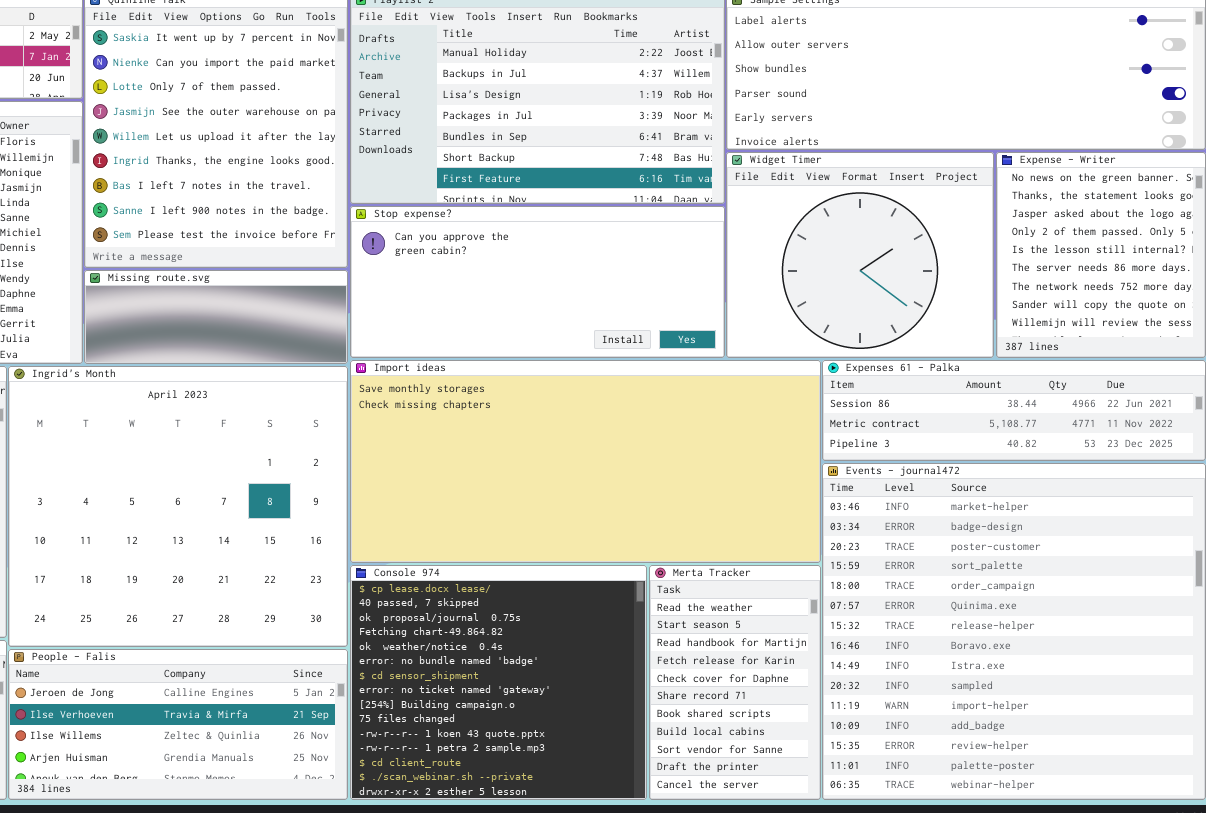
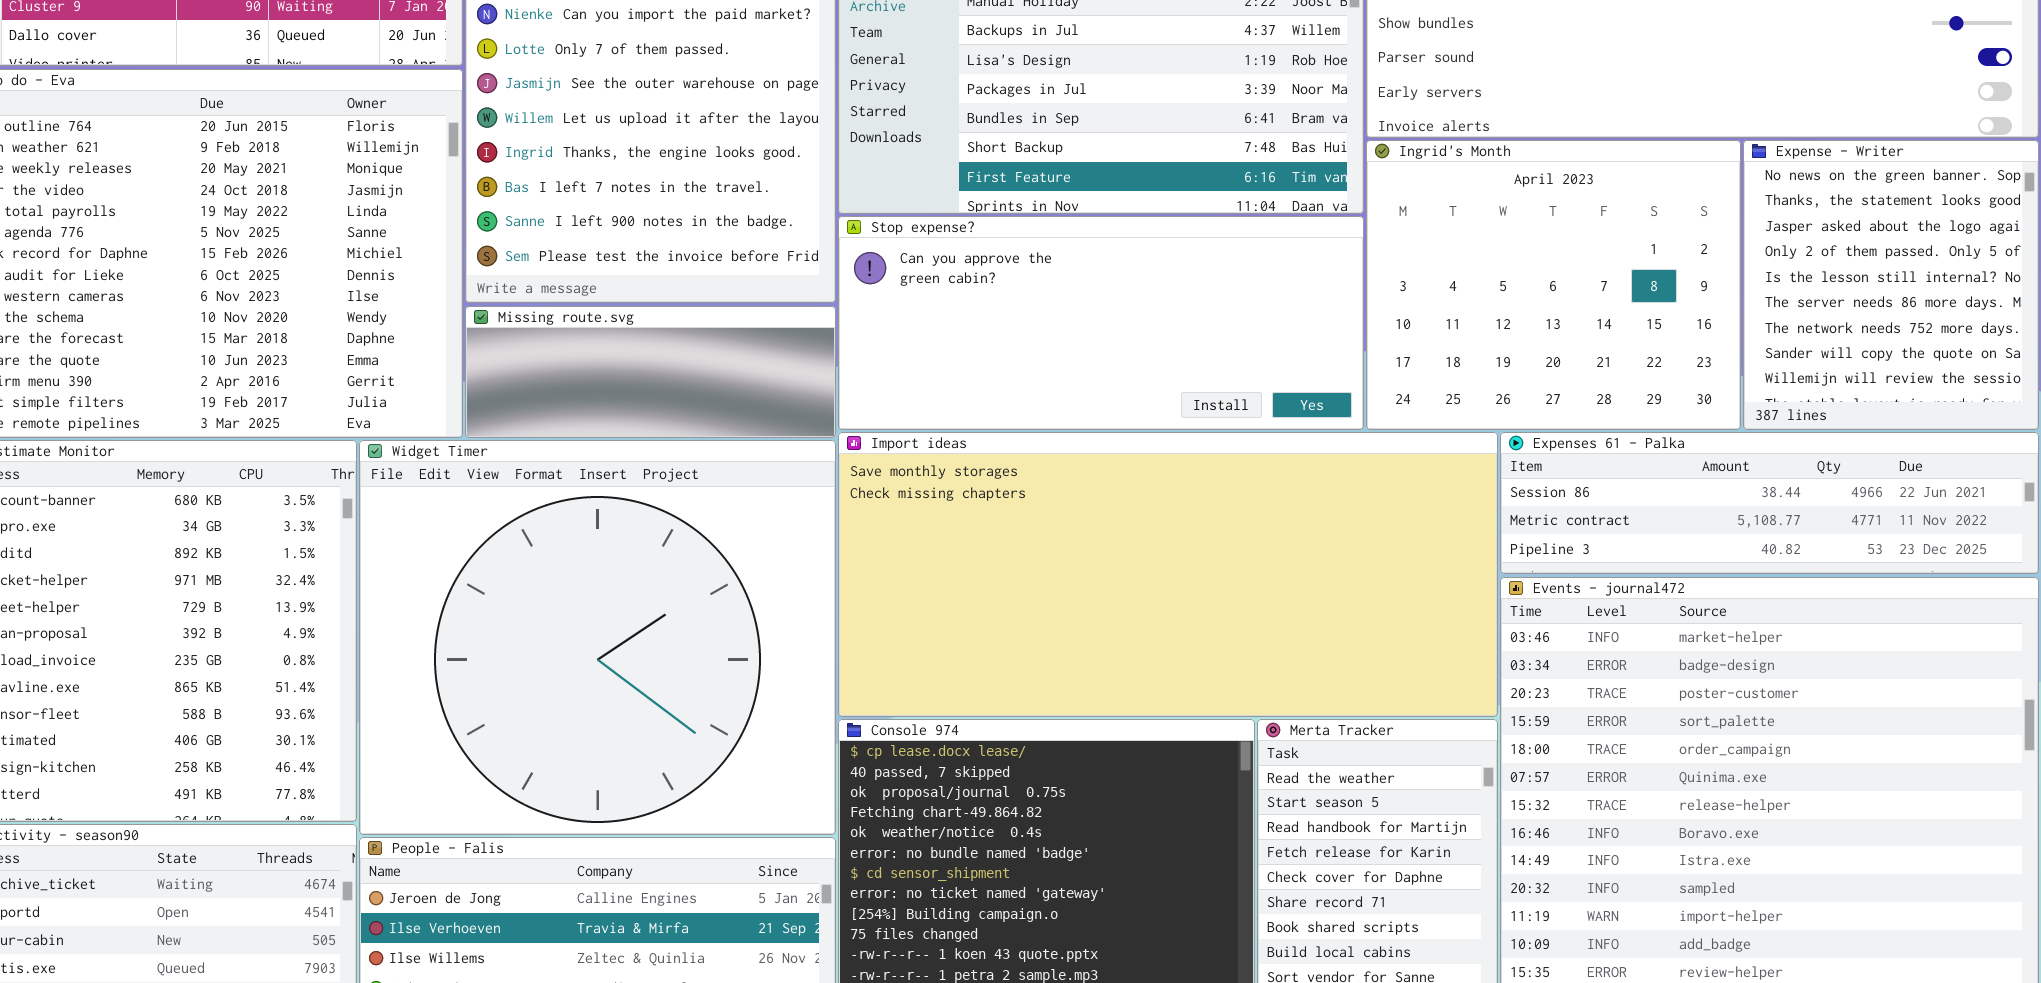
Widget Timer: [726,152,994,358] -> [359,440,836,835], moved, resized
Ingrid's Month: [8,366,348,647] -> [1366,140,1741,430], moved, resized

